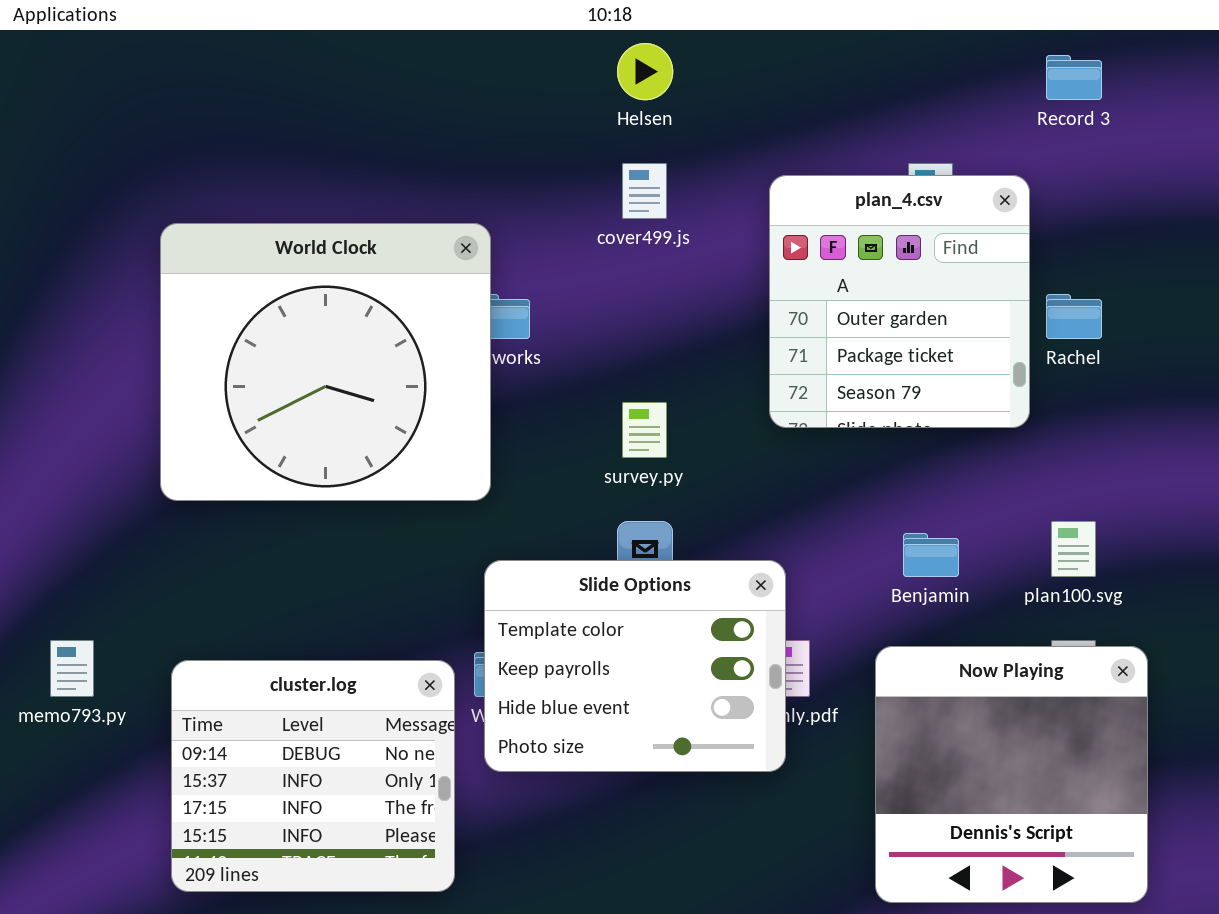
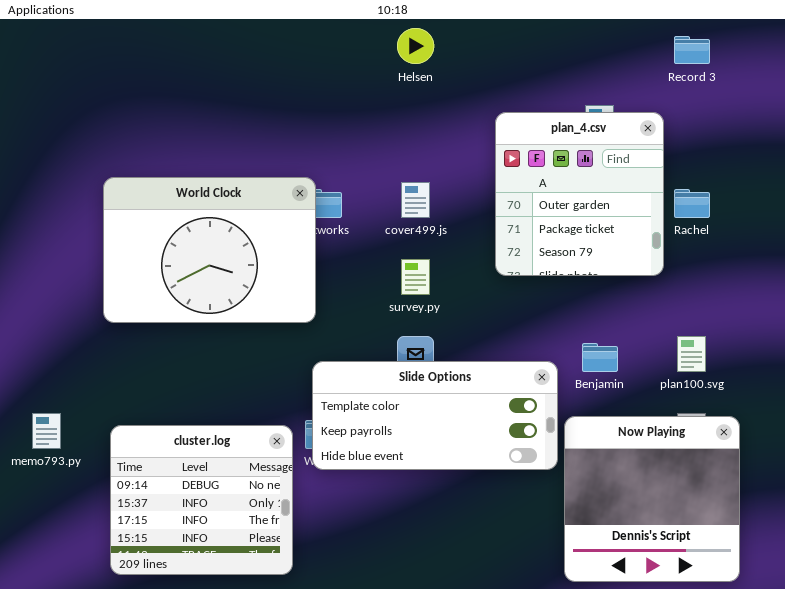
cover499.js: [622,163,667,219] -> [401,182,430,218], moved
World Clock: [160,223,491,501] -> [103,177,316,323], resized
Slide Options: [484,560,786,772] -> [312,361,558,470], resized

